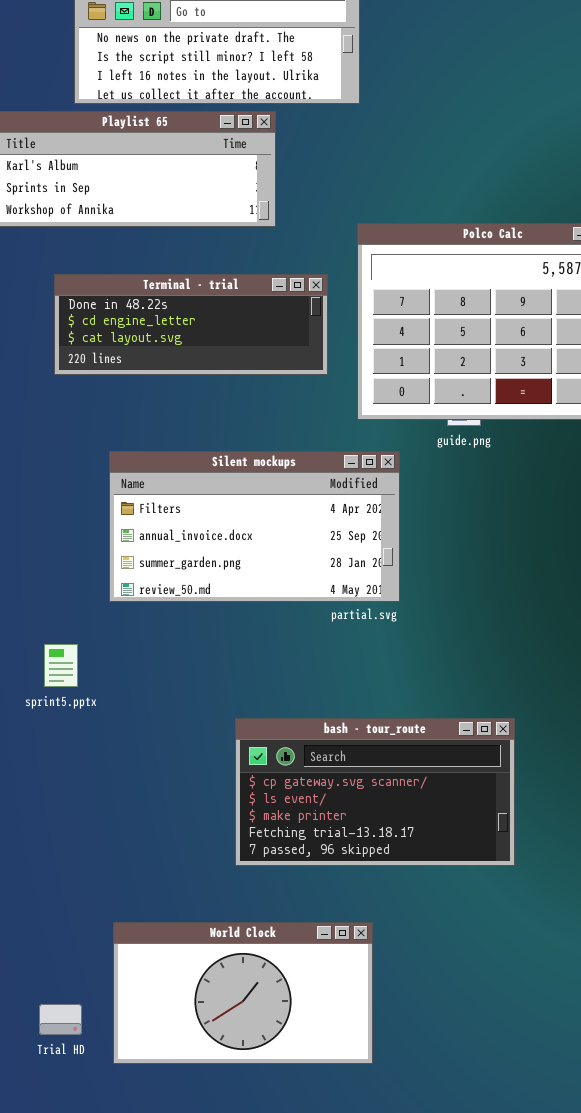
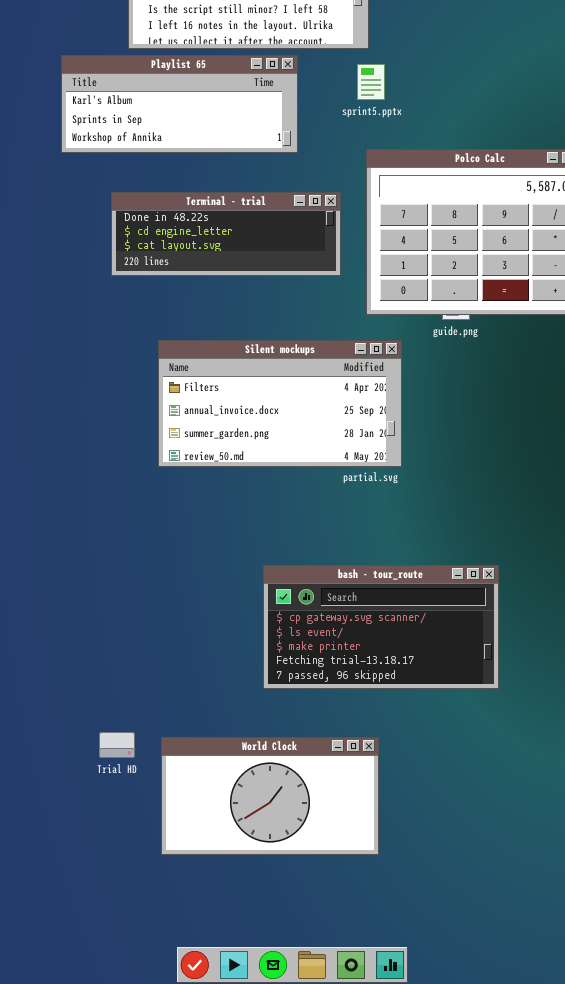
sprint5.pptx: [44,644,78,687] -> [357,64,385,100], moved
Trial HD: [39,1004,82,1035] -> [99,732,135,758], moved

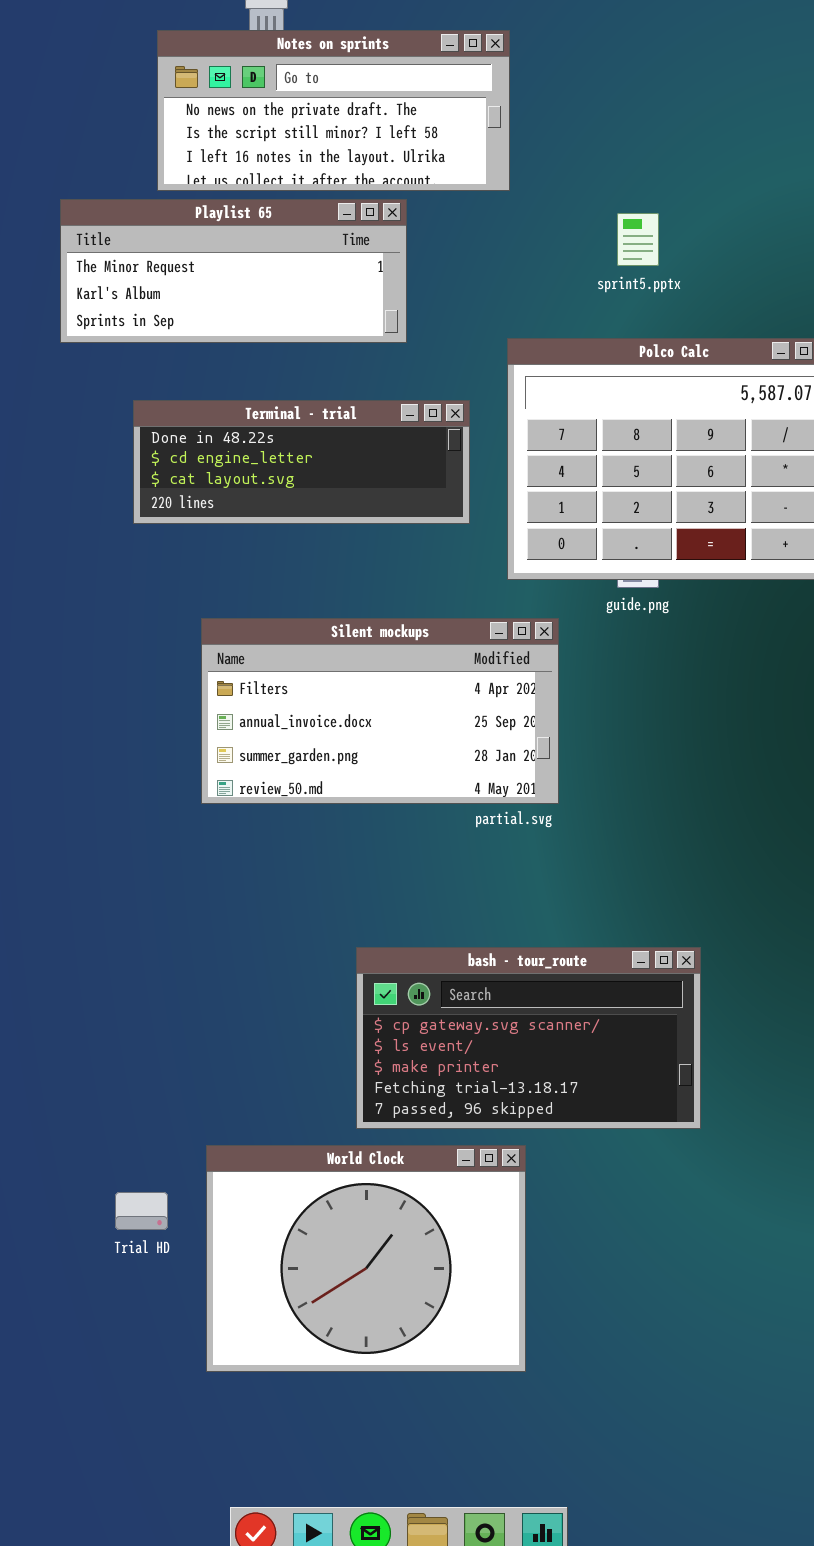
Playlist 65: [61,55,298,153] -> [60,199,407,343], scrolled up 1 row
sprint5.pptx: [357,64,385,100] -> [617,213,659,266], moved
World Clock: [161,737,379,855] -> [206,1145,526,1372], resized

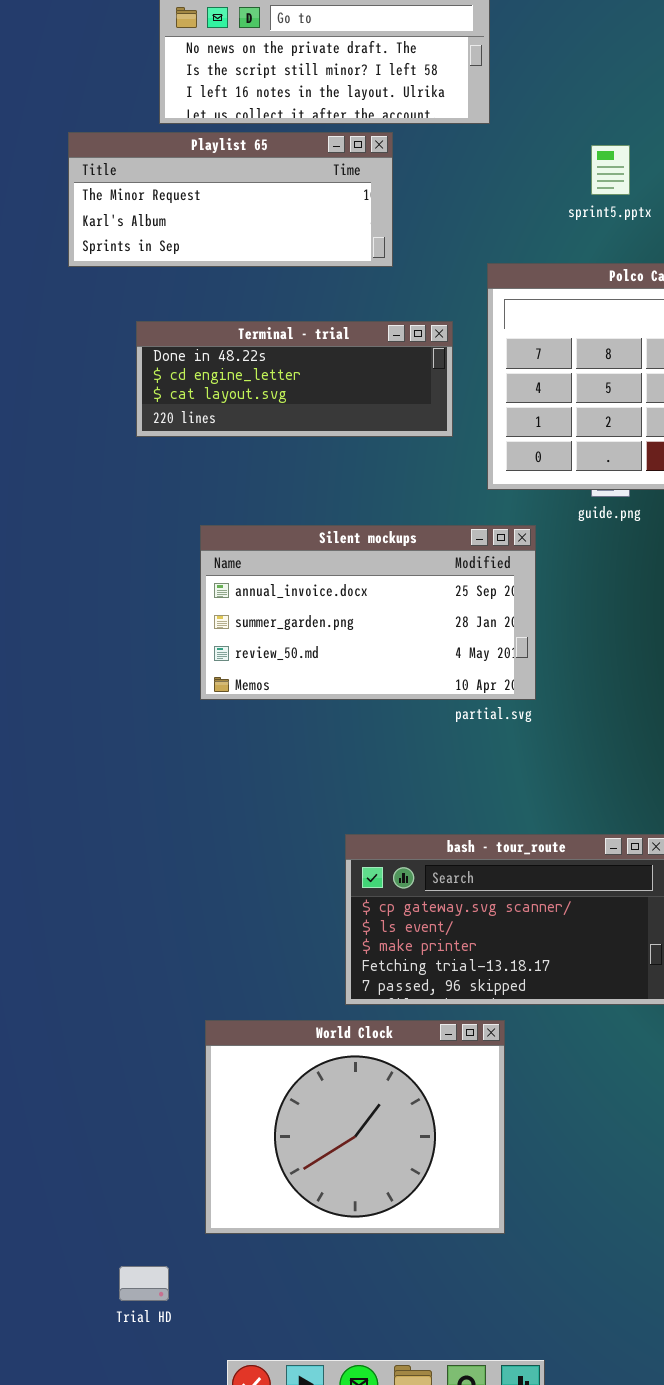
Silent mockups: [201,618,559,804] -> [200,525,536,700], scrolled down 1 row
Trial HD: [115,1192,168,1230] -> [119,1266,169,1301], moved

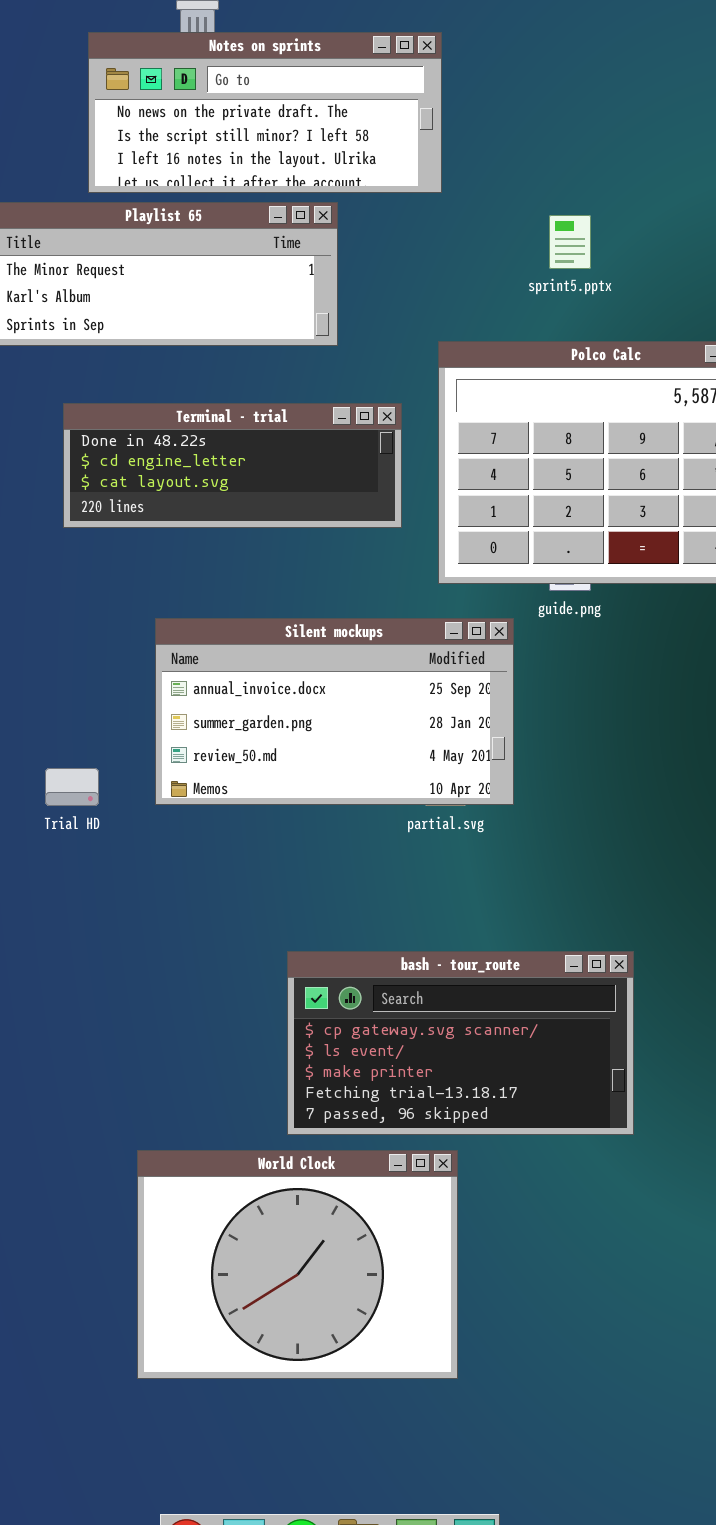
Silent mockups: [200,525,536,700] -> [155,618,514,805], moved
Trial HD: [119,1266,169,1301] -> [45,768,99,806], moved

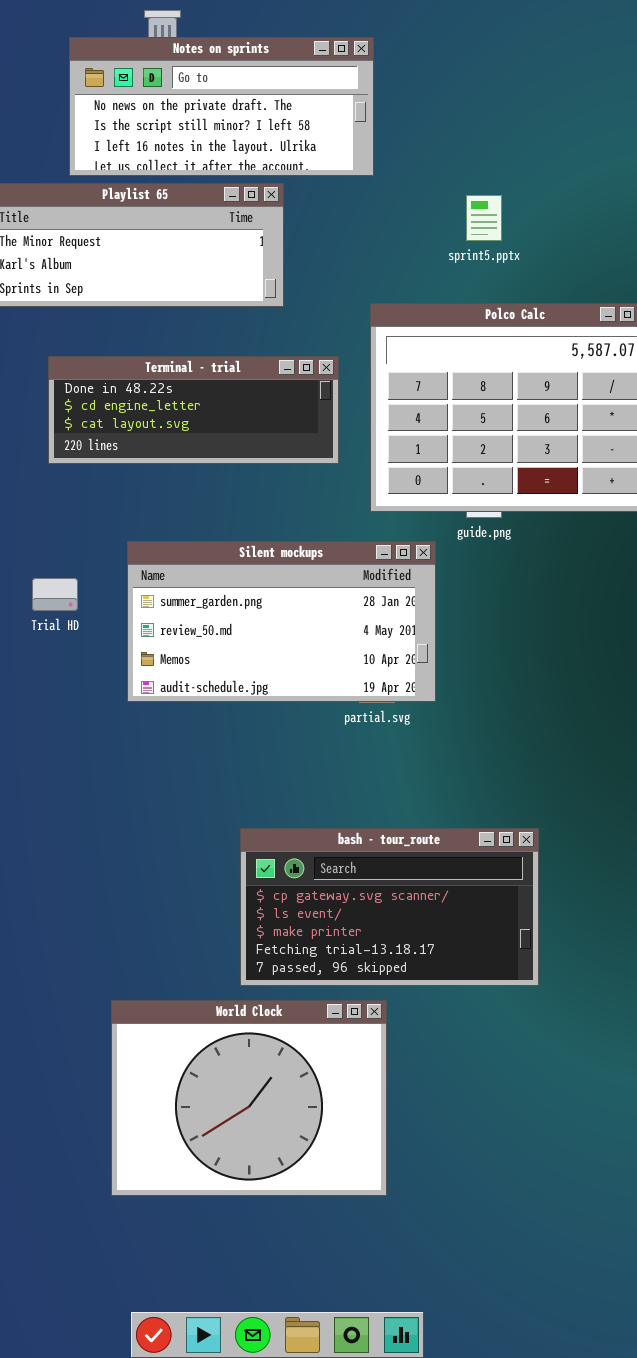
Silent mockups: [155,618,514,805] -> [127,541,436,702], scrolled down 1 row
Trial HD: [45,768,99,806] -> [32,578,78,611], moved

